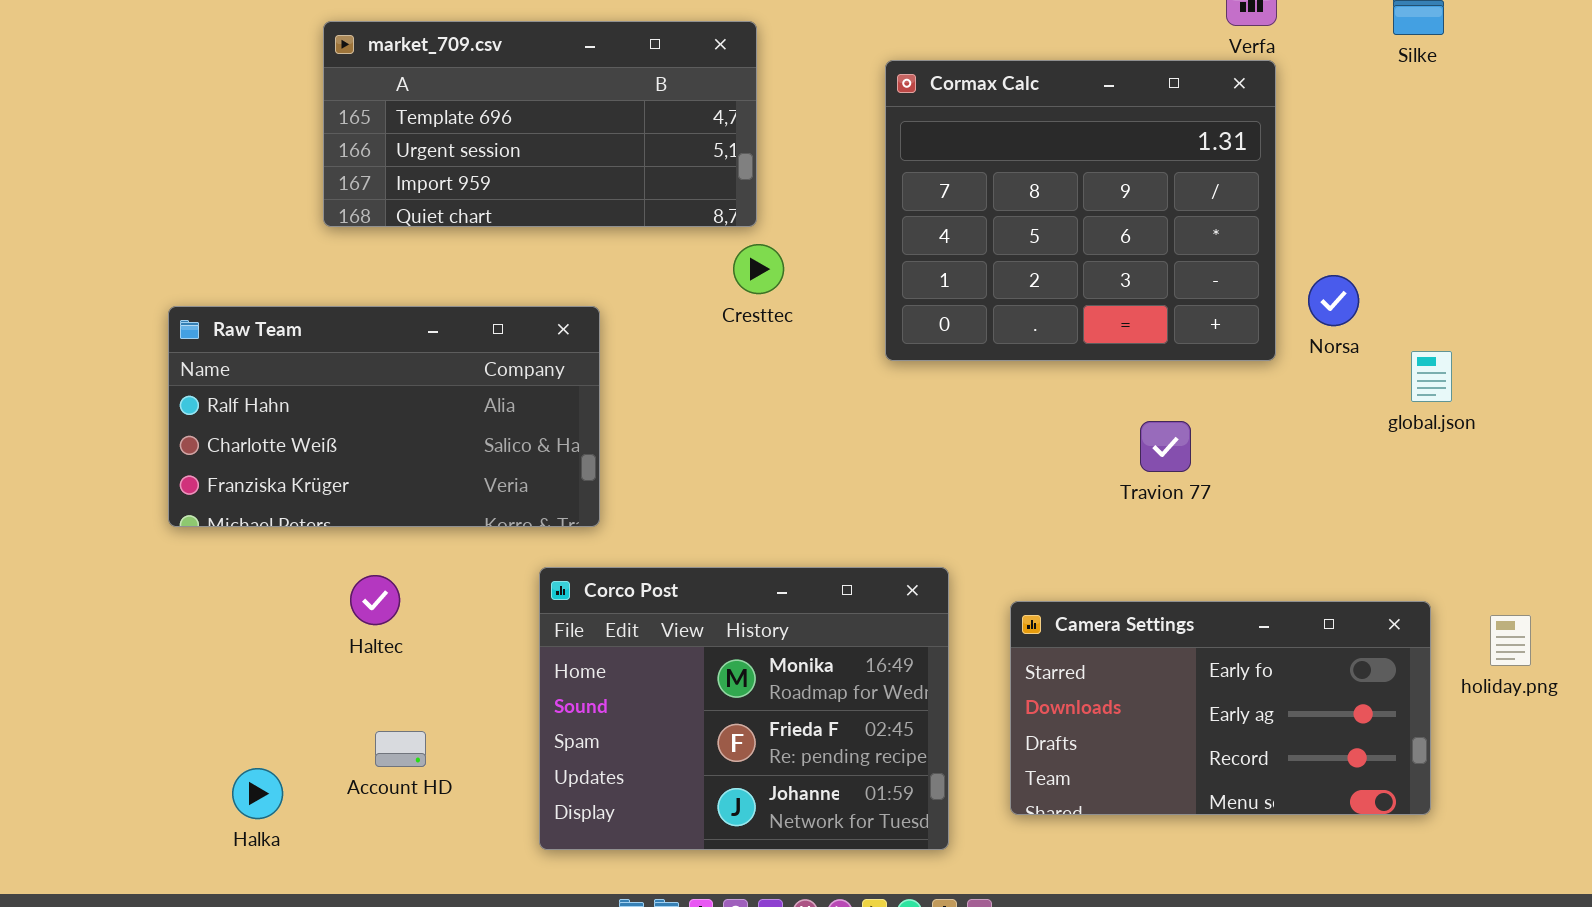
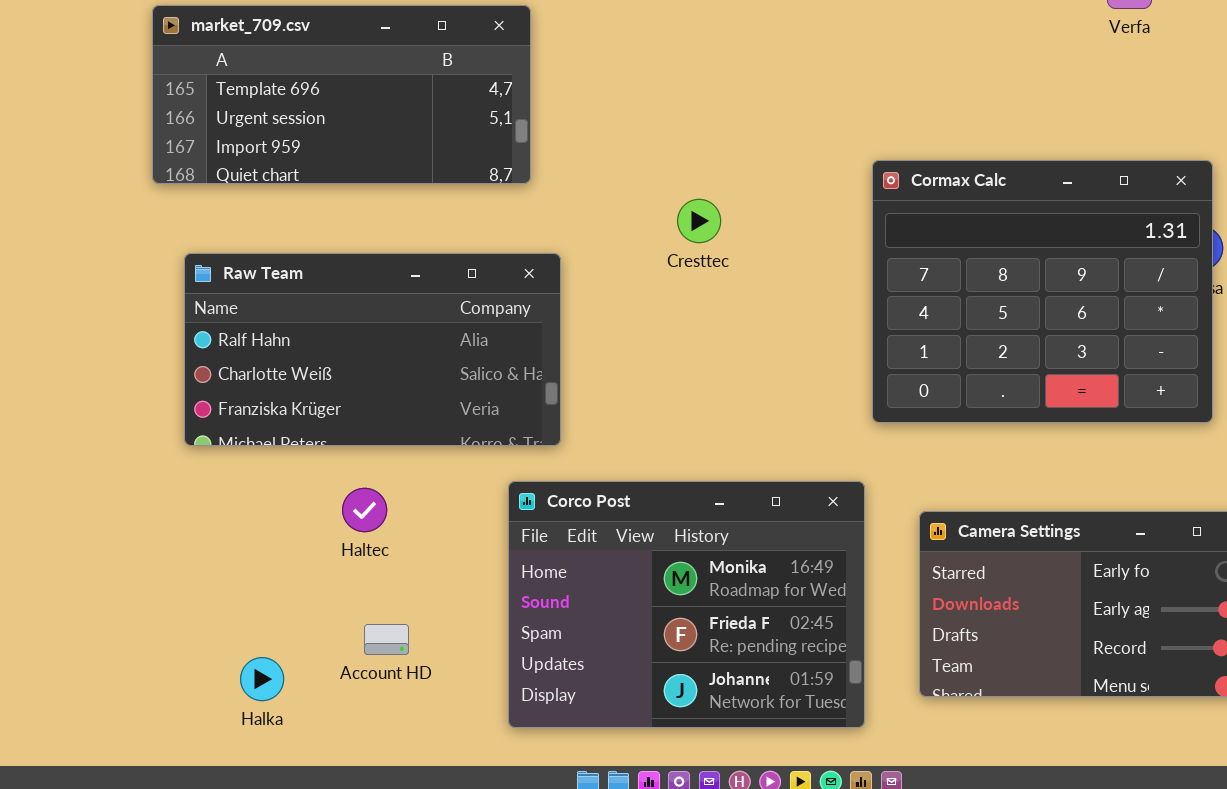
market_709.csv: [323,21,757,227] -> [152,5,531,184], moved
Cormax Calc: [885,60,1276,361] -> [872,160,1213,423], moved

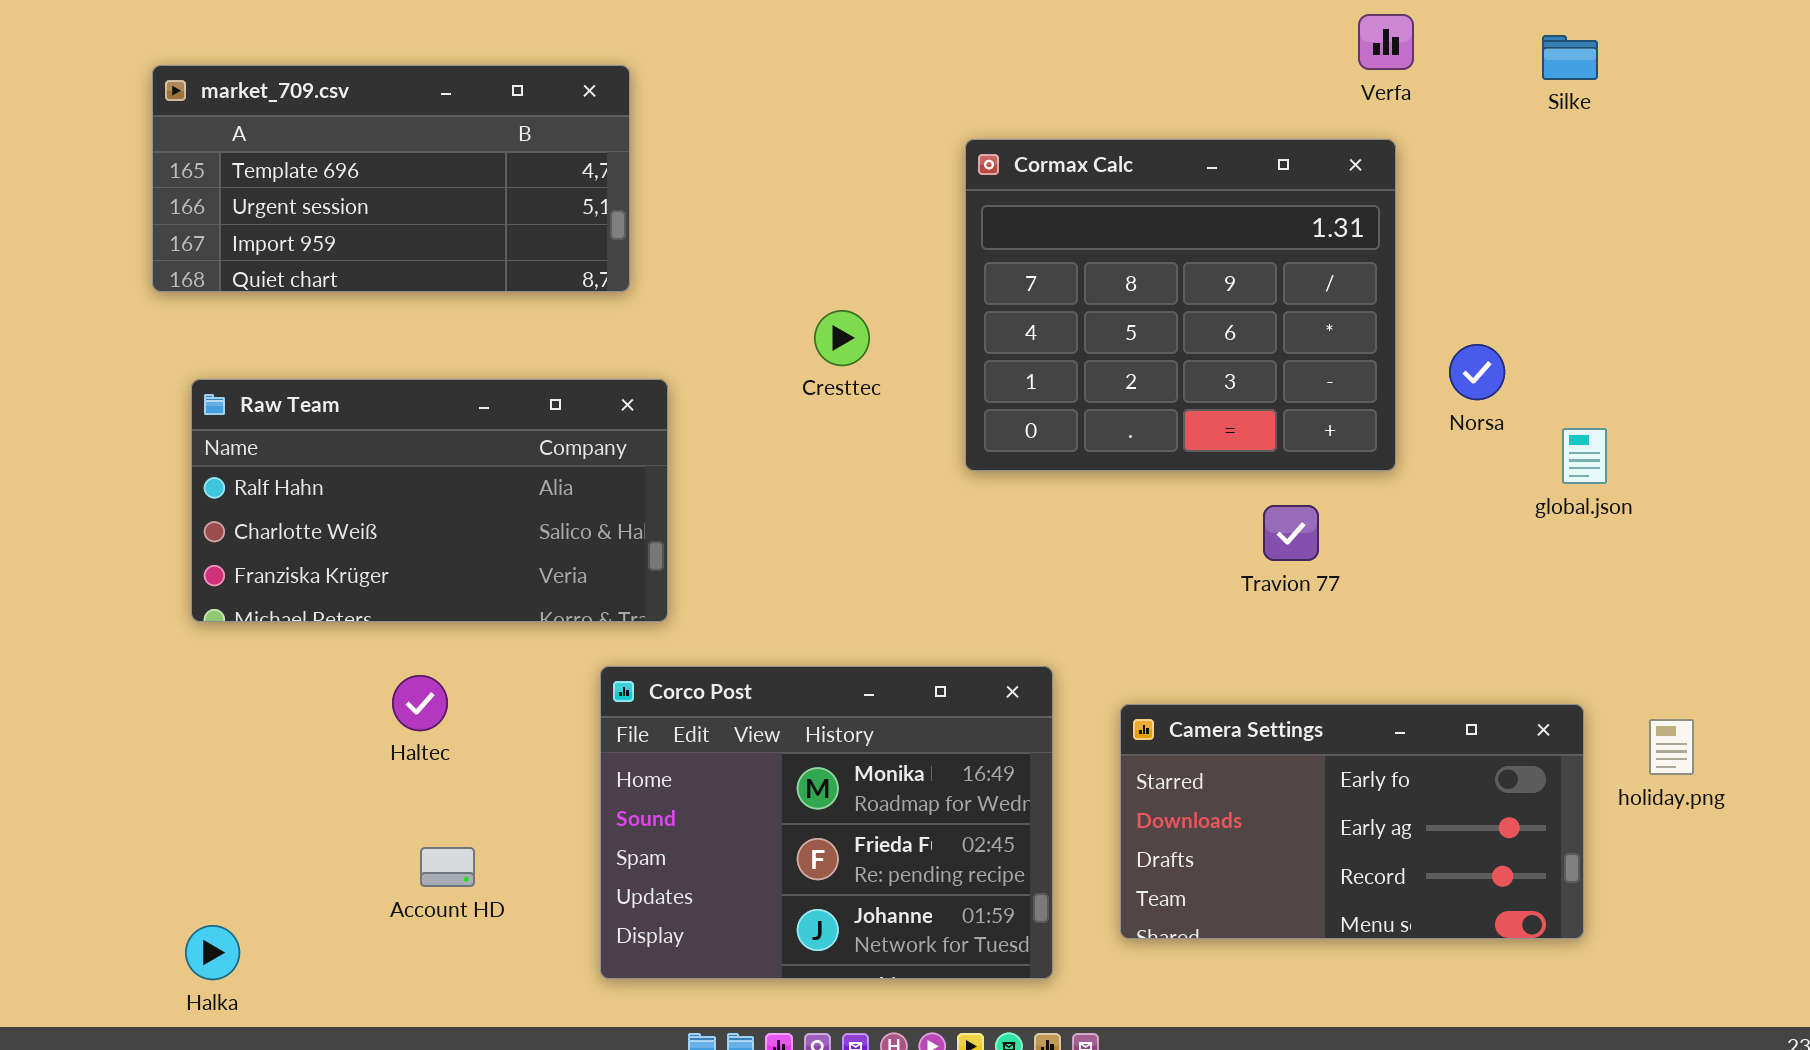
Cormax Calc: [872,160,1213,423] -> [965,139,1396,471], moved
Halka: [240,657,284,701] -> [185,925,240,980], moved

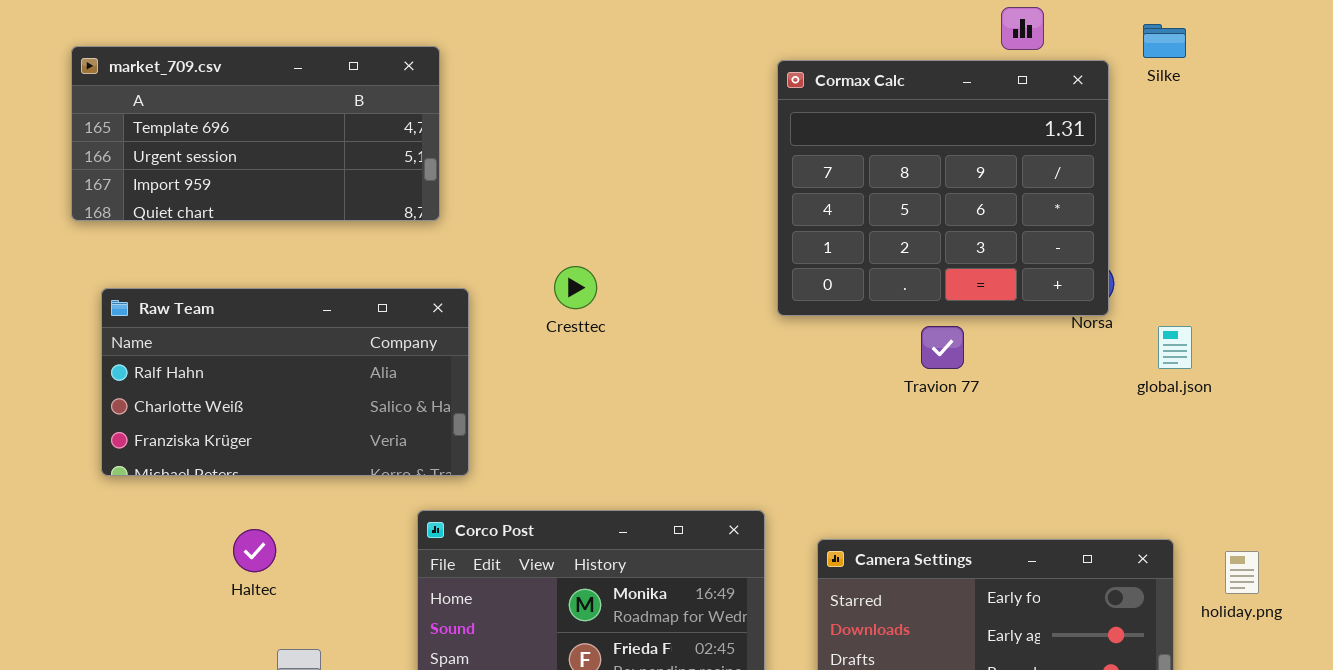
Cormax Calc: [965,139,1396,471] -> [777,60,1109,316], moved
Cresttec: [814,310,870,366] -> [554,266,597,309], moved
Travion 77: [1263,505,1319,561] -> [921,326,964,369], moved
Haltec: [392,675,448,731] -> [233,529,276,572], moved

